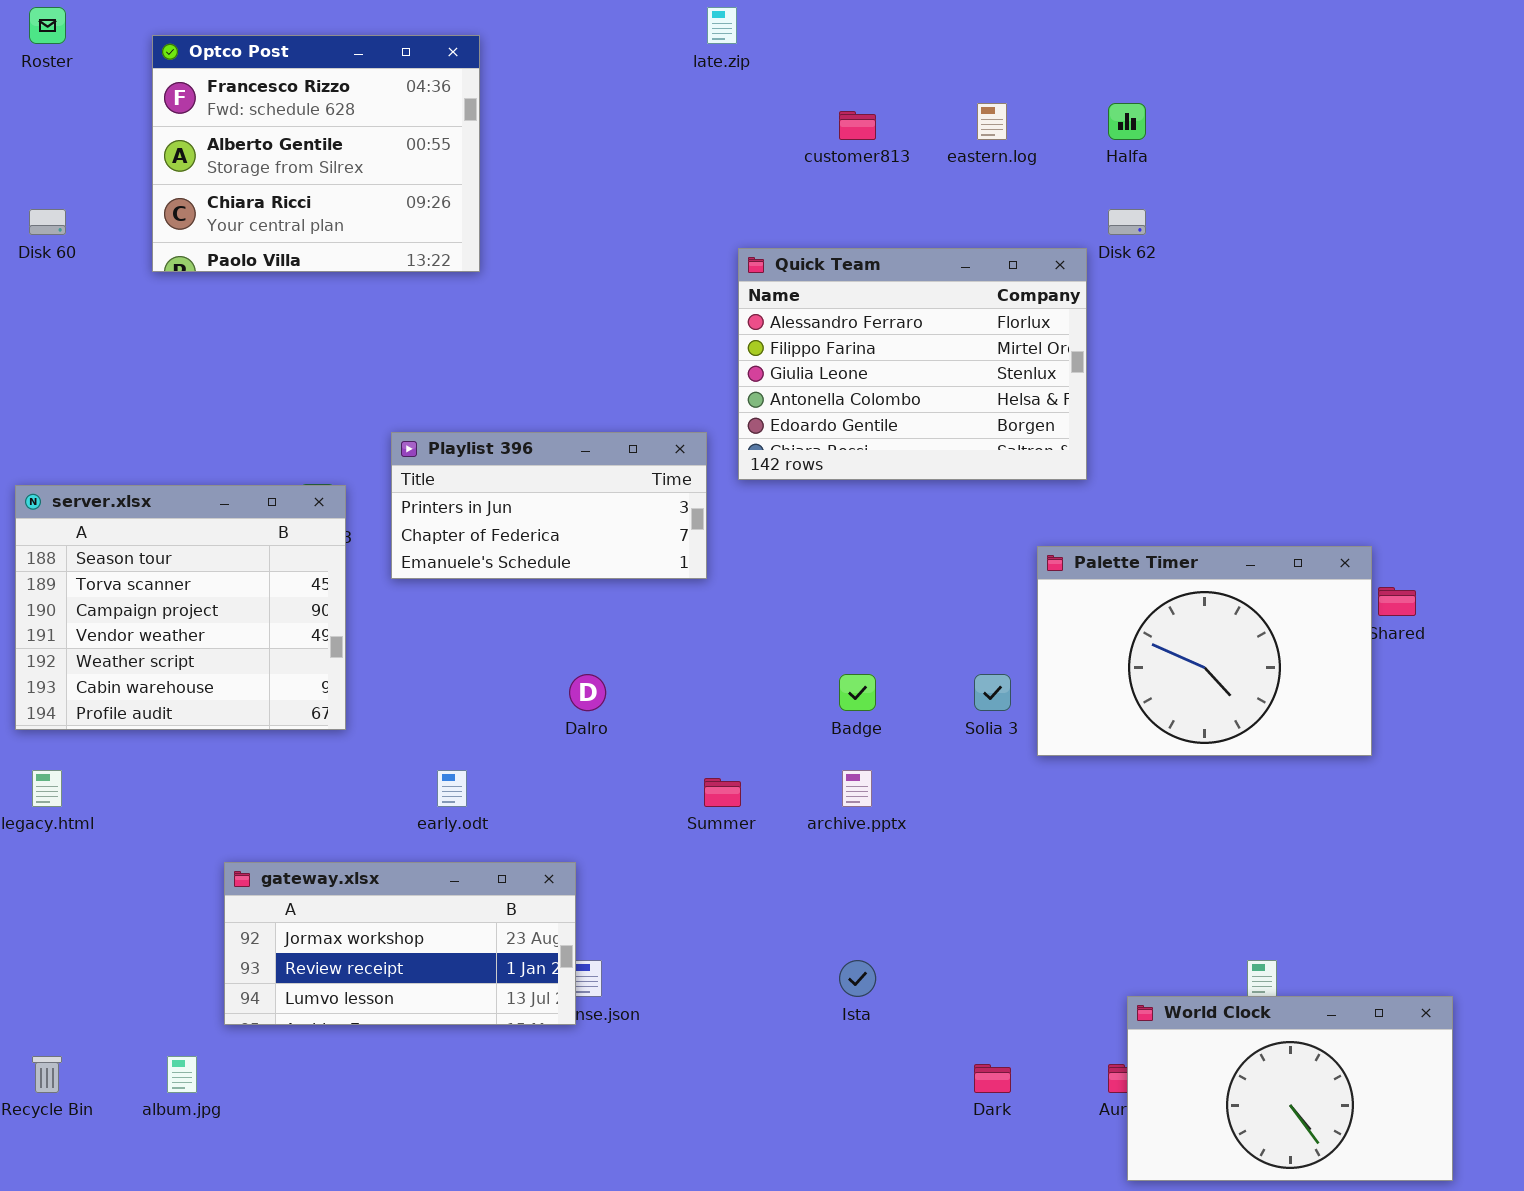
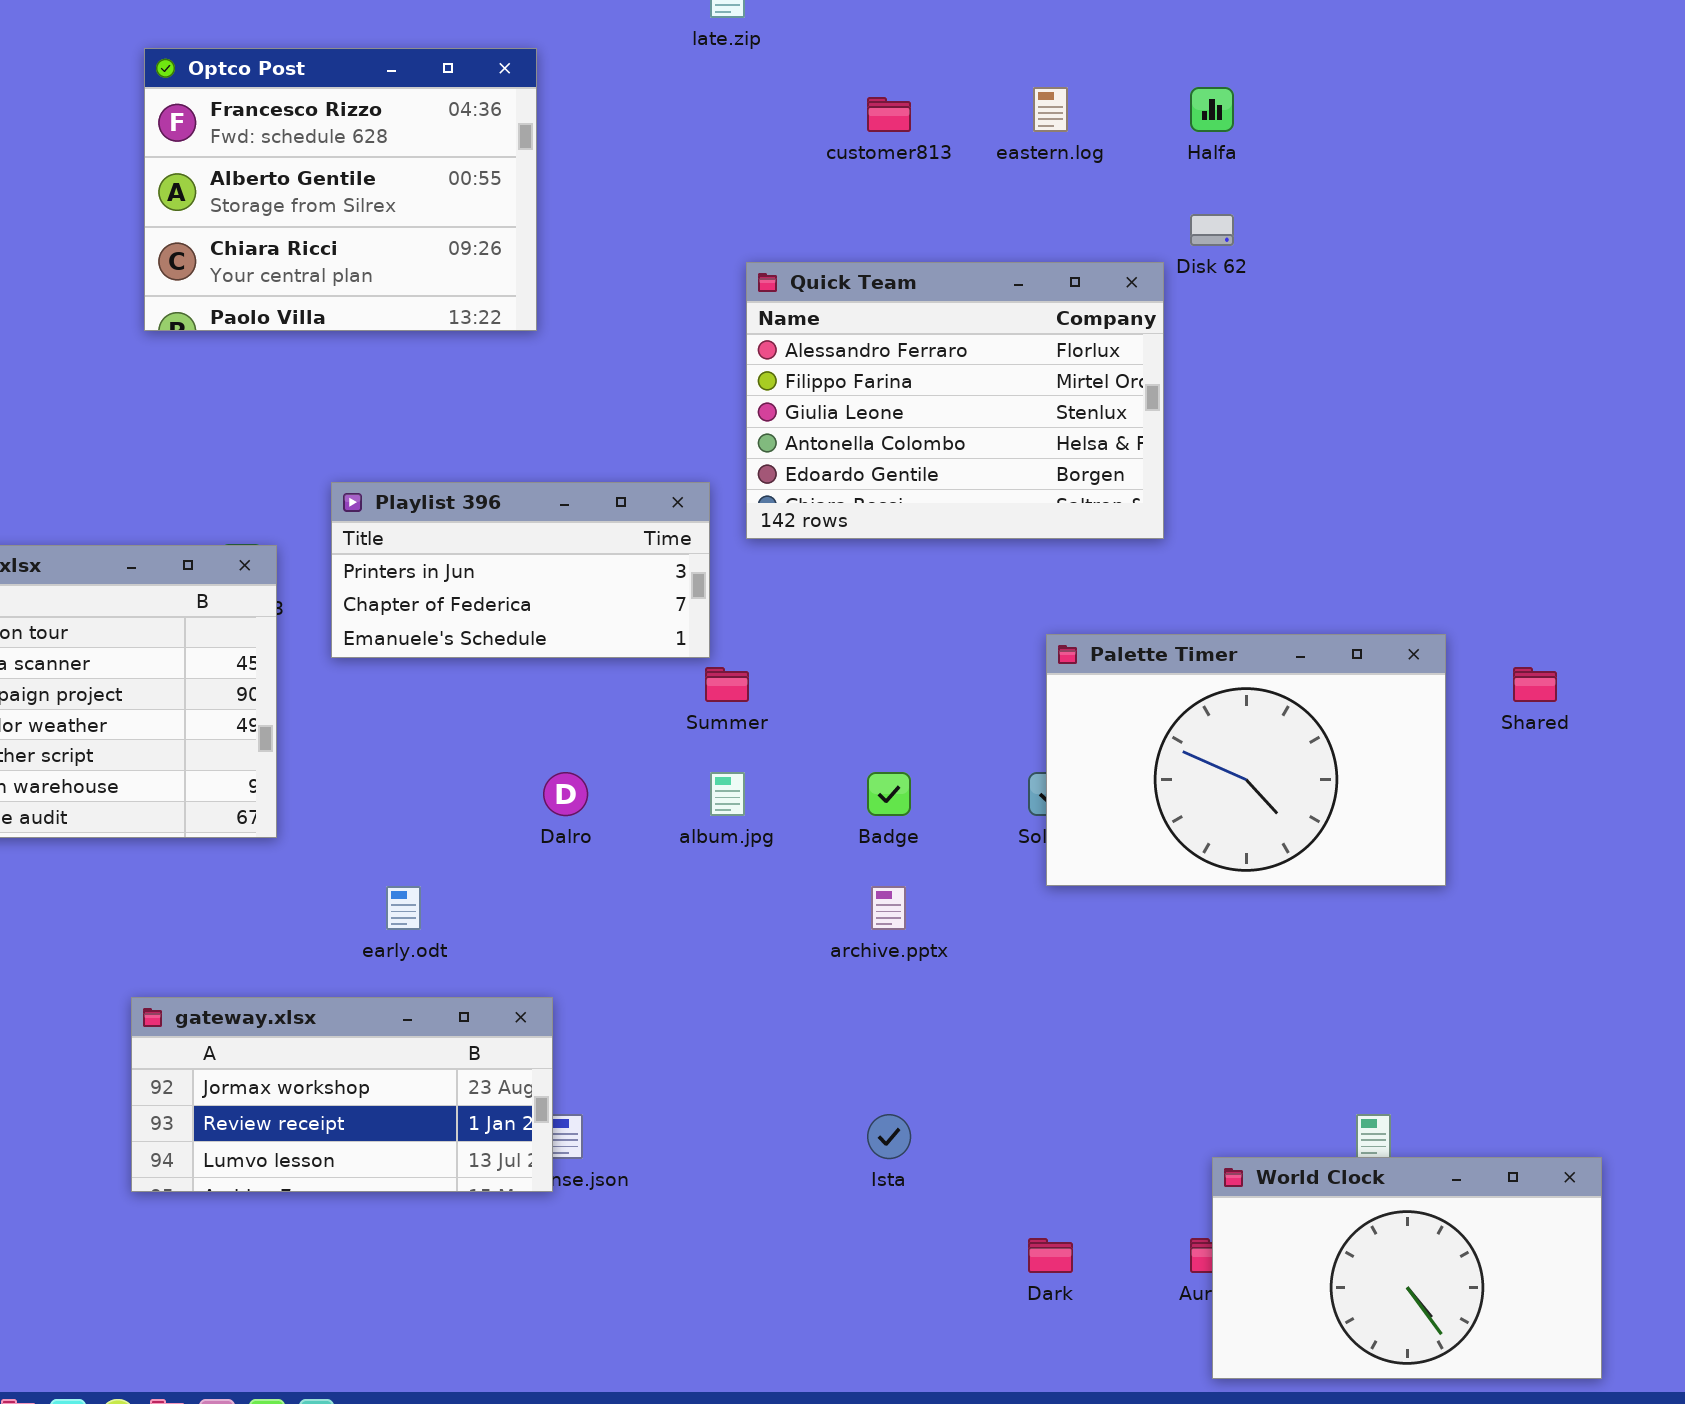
Optco Post: [152,35,480,272] -> [144,48,537,331], moved
Palette Timer: [1037,546,1372,756] -> [1046,634,1446,886], moved
Summer: [704,778,741,807] -> [705,667,749,702], moved
album.jpg: [167,1056,197,1093] -> [710,772,745,816], moved

